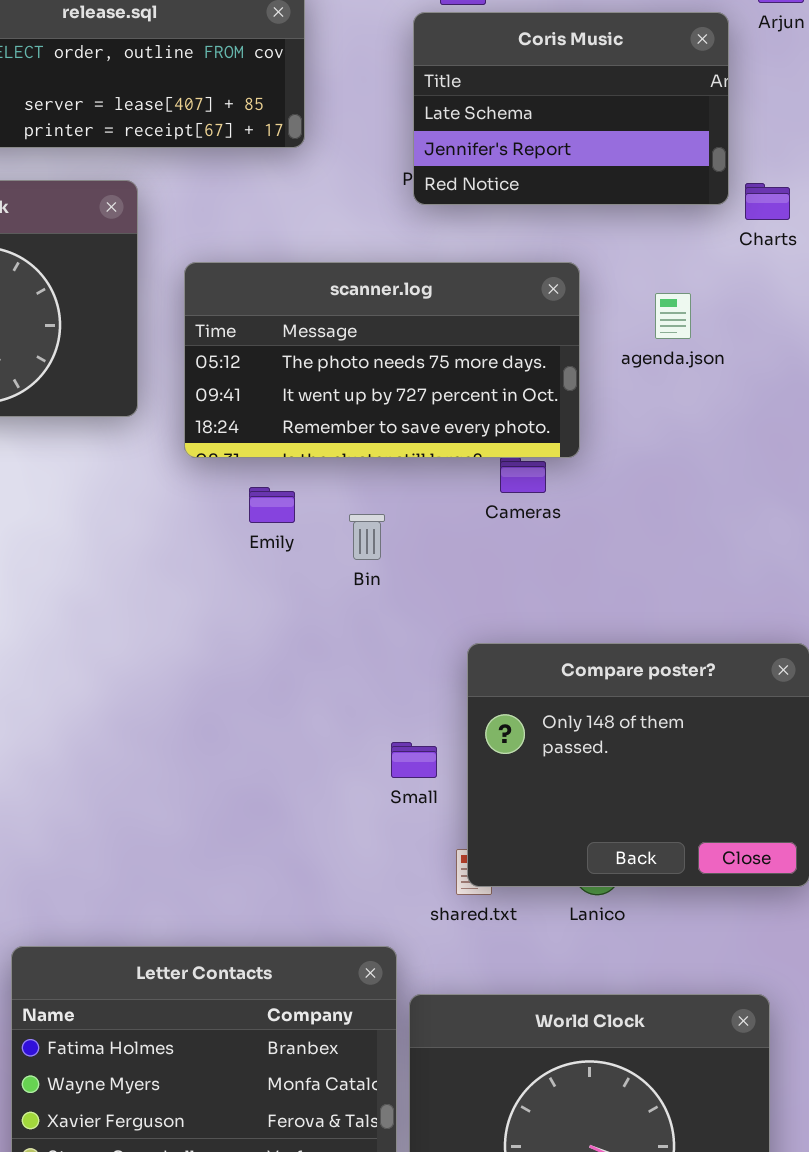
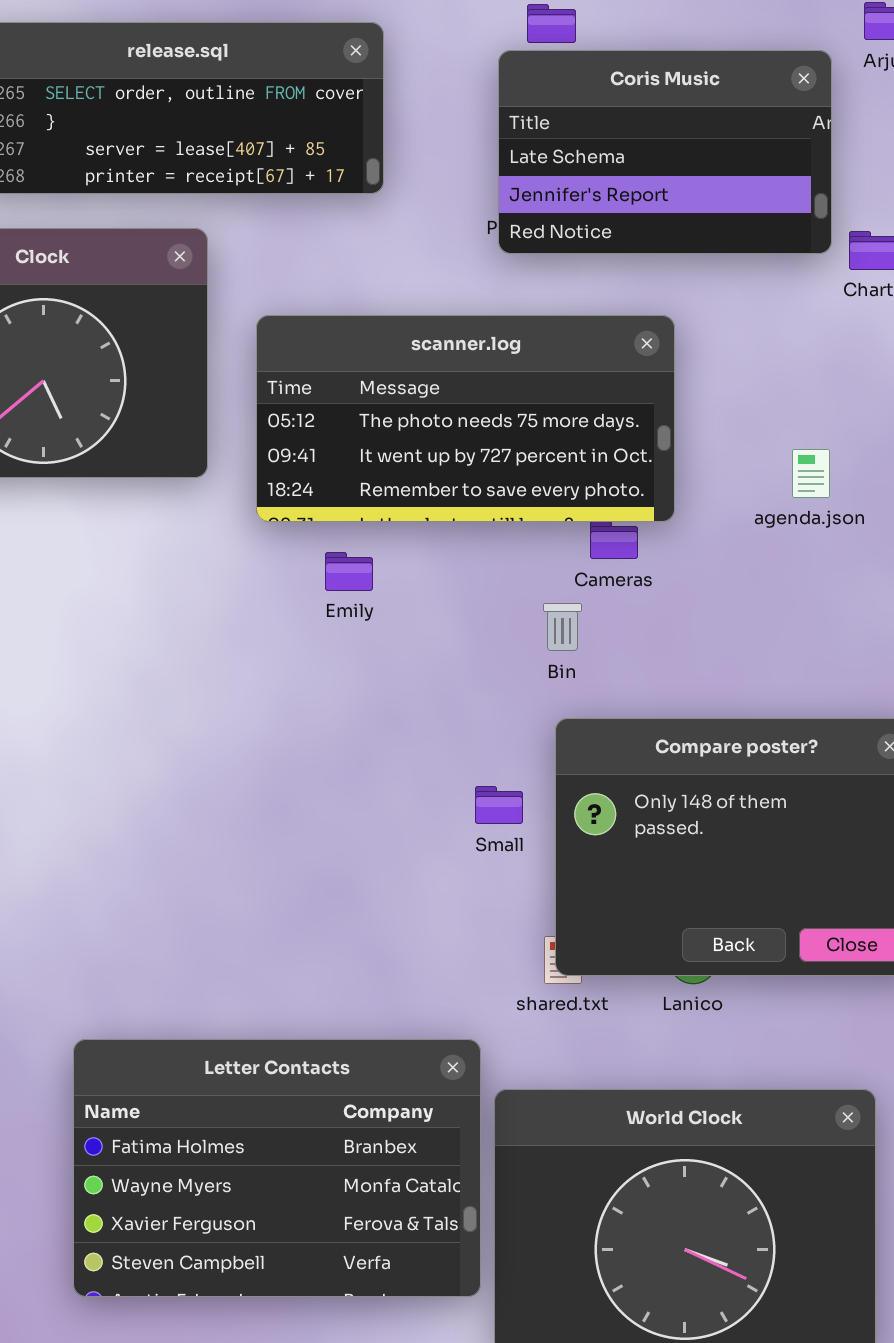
agenda.json: [655,293,691,339] -> [792,449,830,498], moved
Bin: [349,514,385,560] -> [543,603,582,651], moved
Small: [391,742,437,778] -> [475,786,523,824], moved

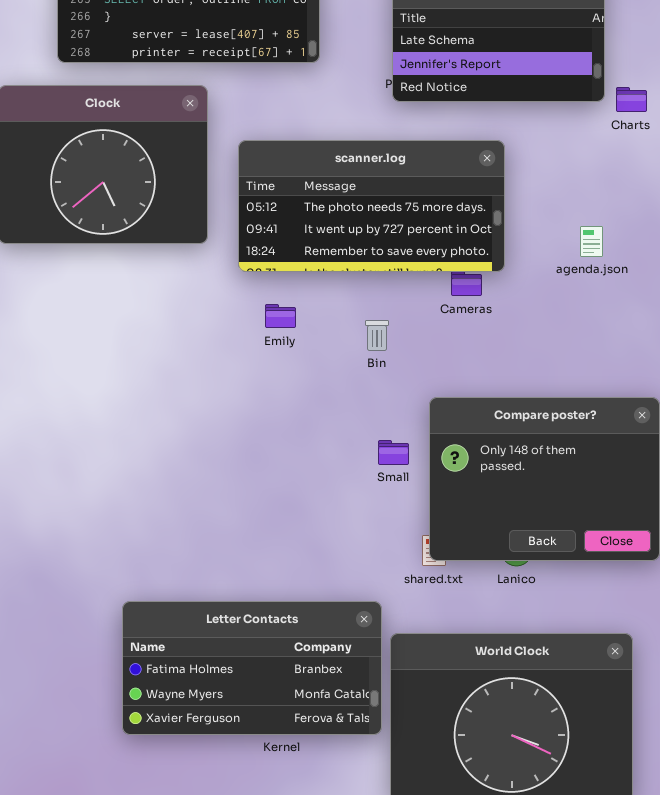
Emily: [325,552,373,591] -> [265,304,296,328], moved
Bin: [543,603,582,651] -> [365,320,389,351], moved
Letter Contacts: [73,1039,481,1297] -> [122,601,382,735], resized

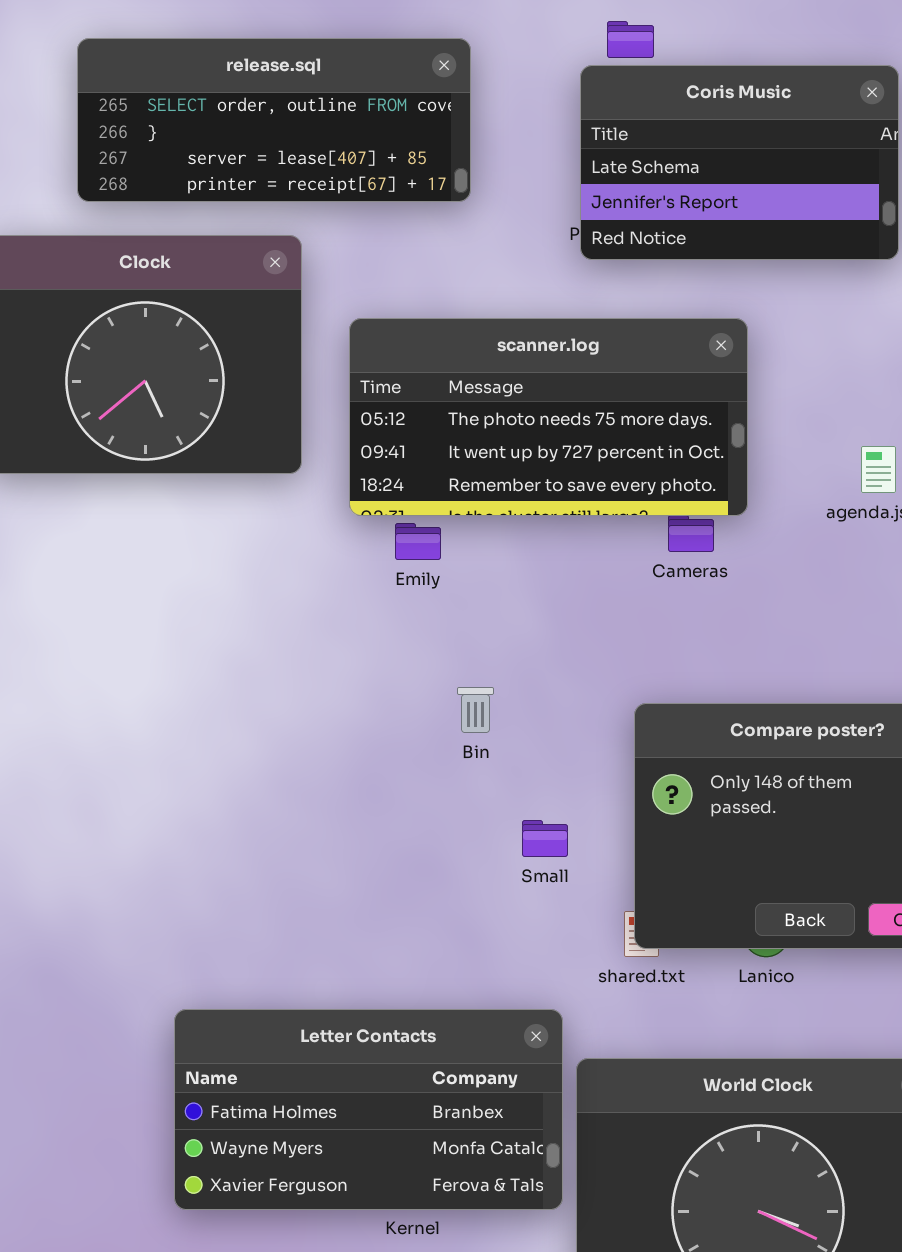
Emily: [265,304,296,328] -> [395,523,441,560], moved
Bin: [365,320,389,351] -> [457,687,494,733], moved
Small: [378,440,409,465] -> [522,820,568,857], moved

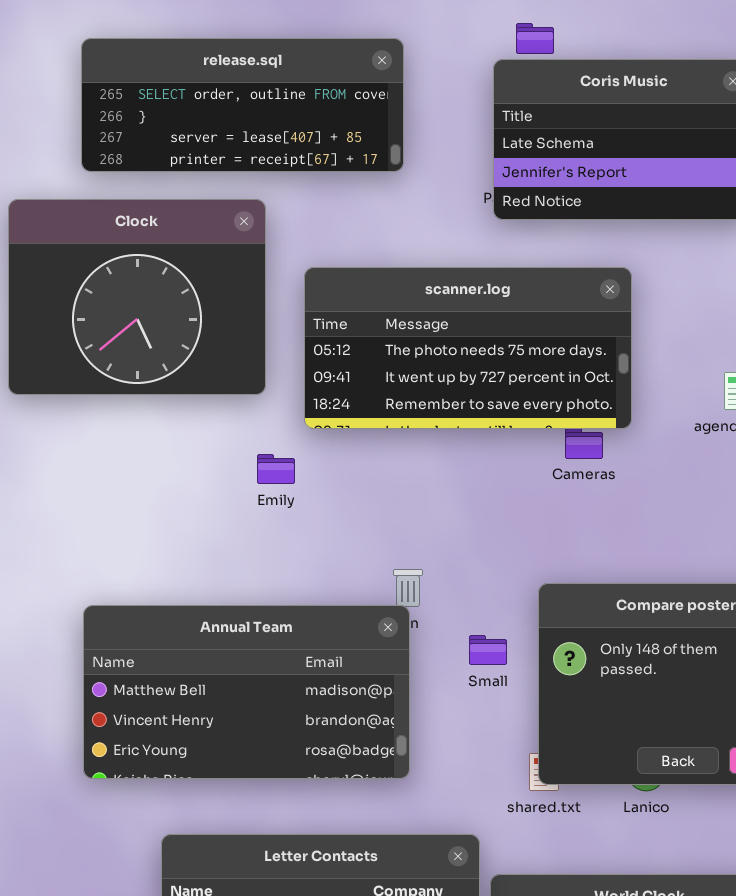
Emily: [395,523,441,560] -> [257,454,295,484], moved
Annual Team: none -> [83,605,410,779], opened
Small: [522,820,568,857] -> [469,635,507,665], moved

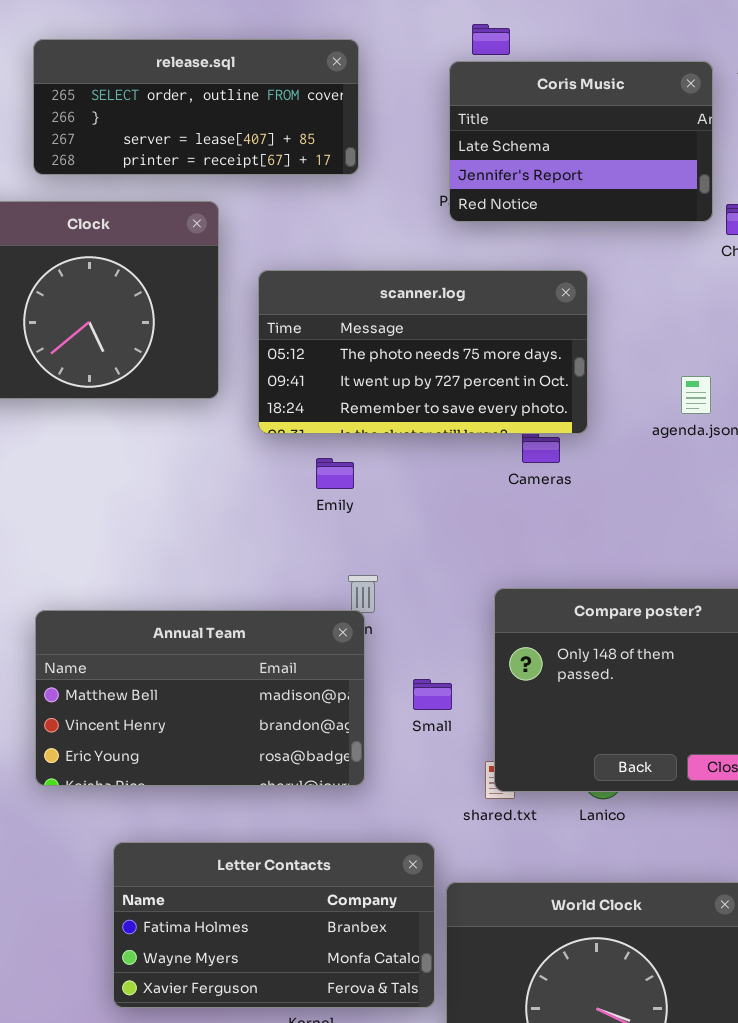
Emily: [257,454,295,484] -> [316,458,354,489], moved
Small: [469,635,507,665] -> [413,679,452,710], moved

